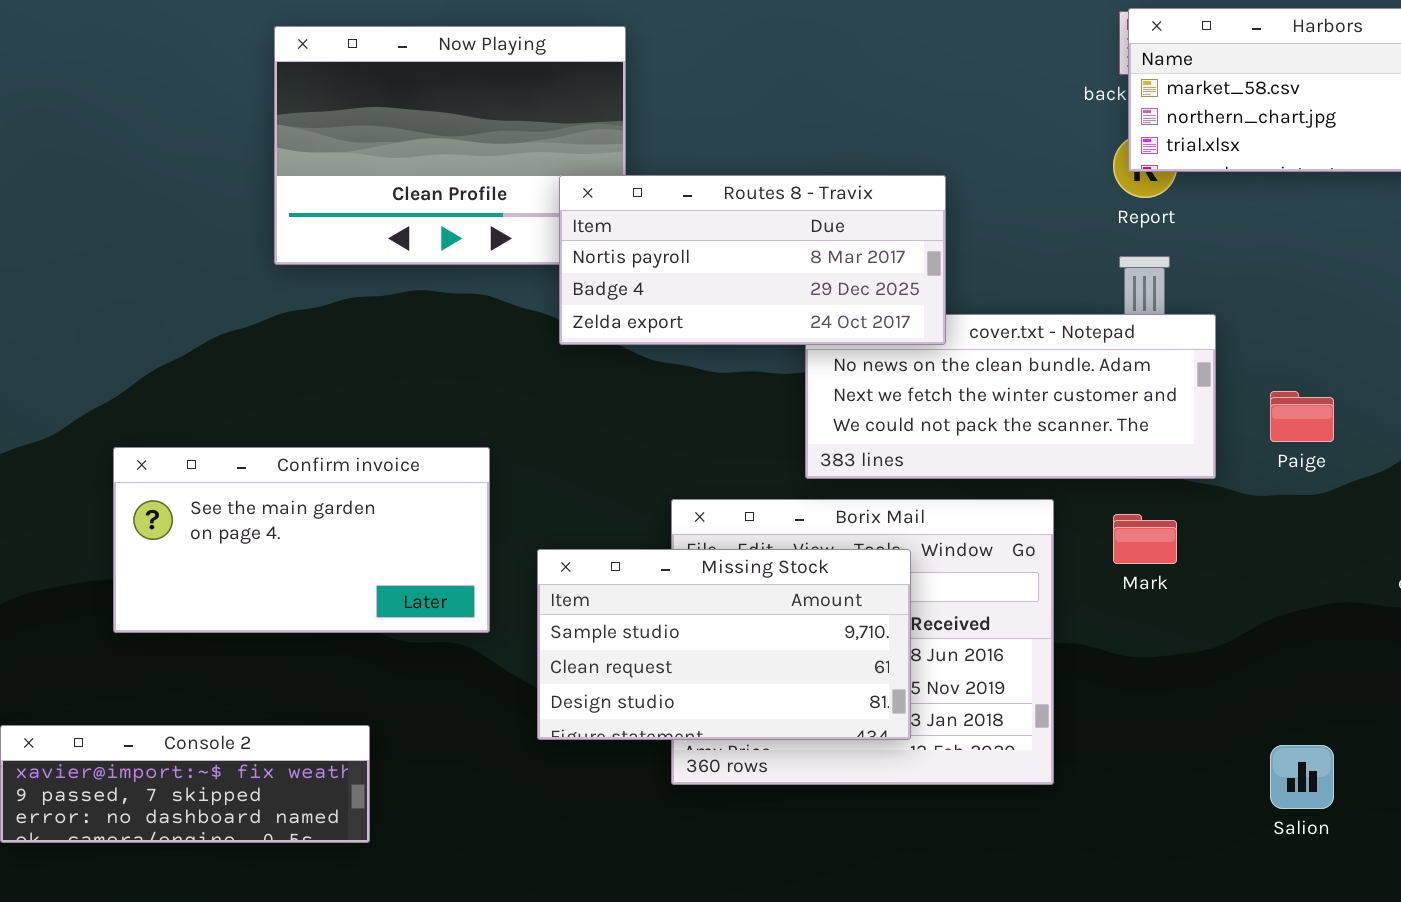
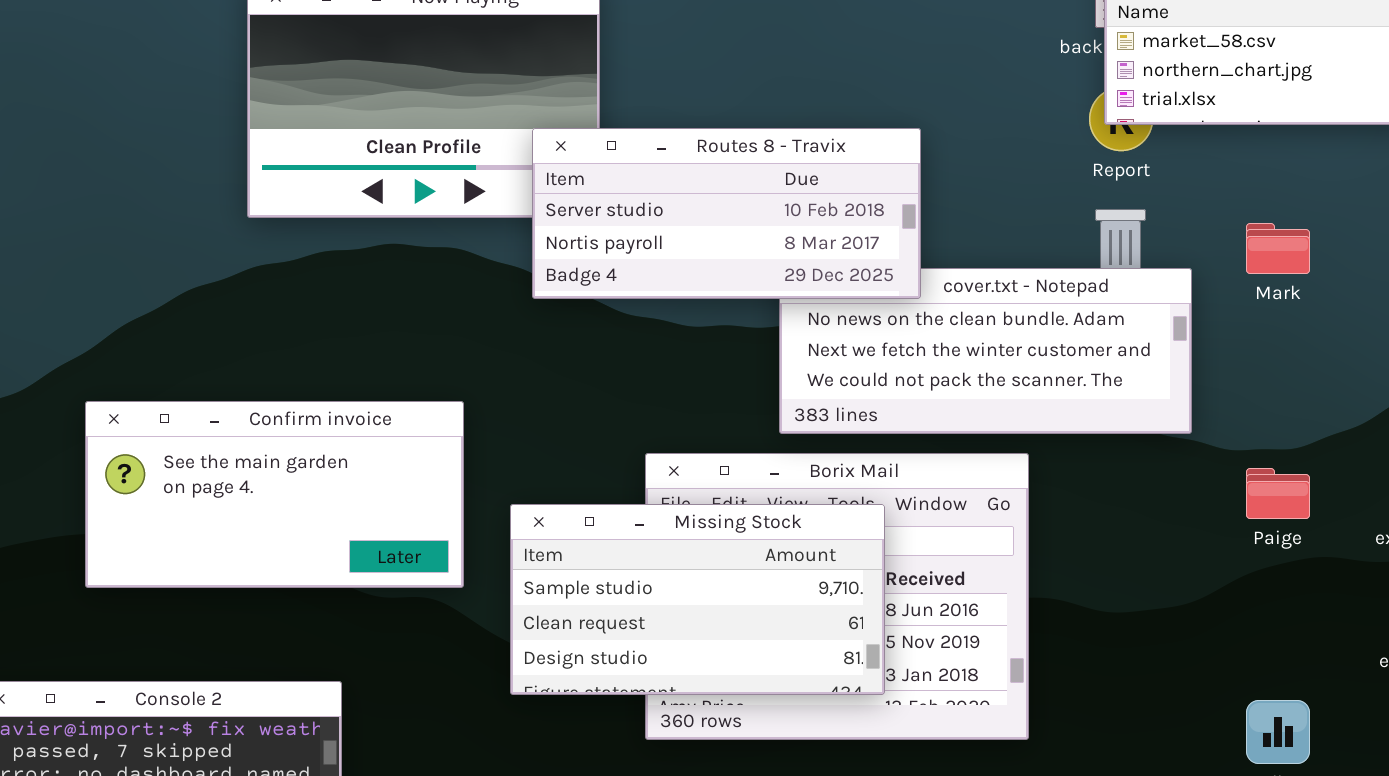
Routes 8 - Travix: [559,175,946,345] -> [532,128,921,299], scrolled up 1 row
Paige: [1270,391,1334,442] -> [1246,468,1310,519], moved
Mark: [1113,514,1177,564] -> [1246,223,1310,274], moved

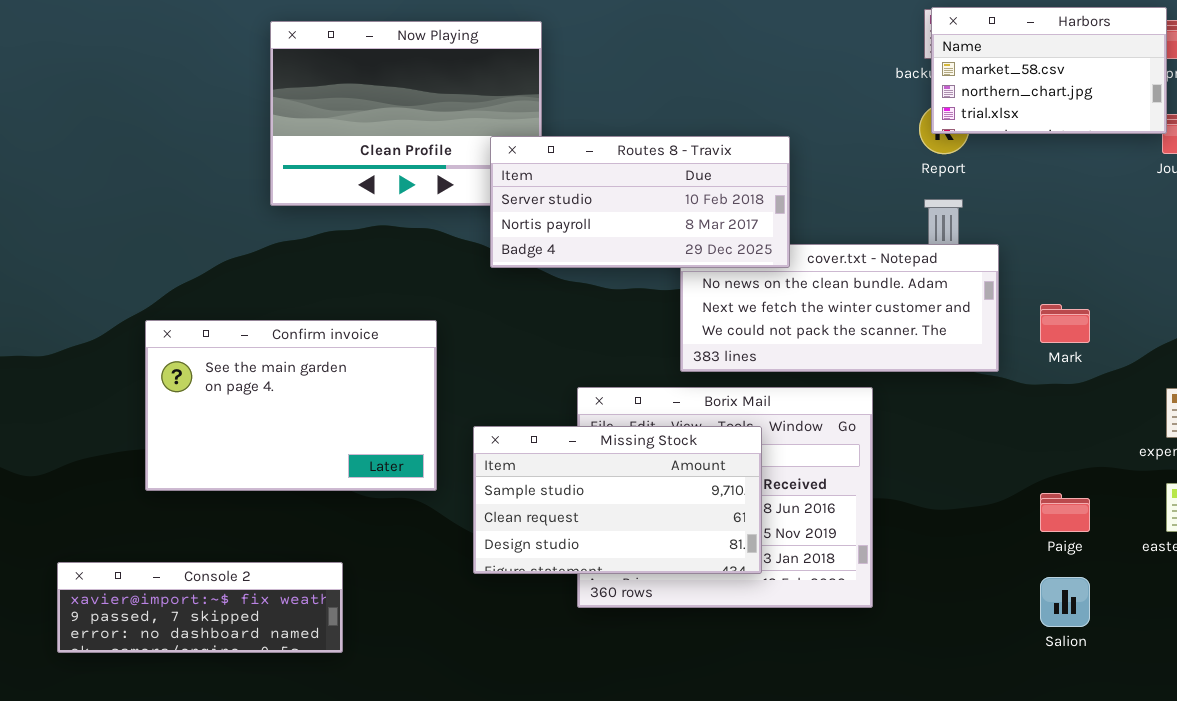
Mark: [1246,223,1310,274] -> [1040,304,1090,343], moved
Confirm invoice: [85,401,464,588] -> [145,320,437,491], resized
Paige: [1246,468,1310,519] -> [1040,493,1090,532], moved

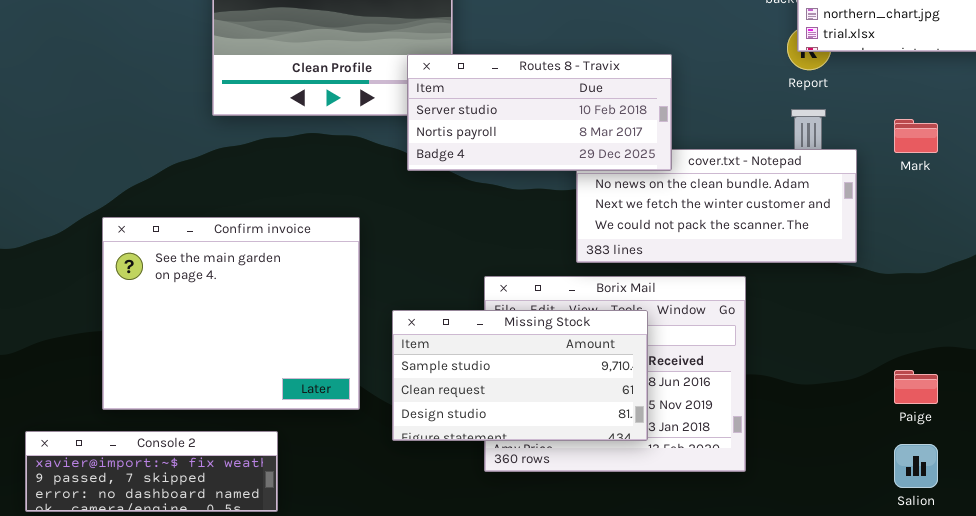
Mark: [1040,304,1090,343] -> [894,119,938,153], moved
Confirm invoice: [145,320,437,491] -> [102,217,360,410], resized

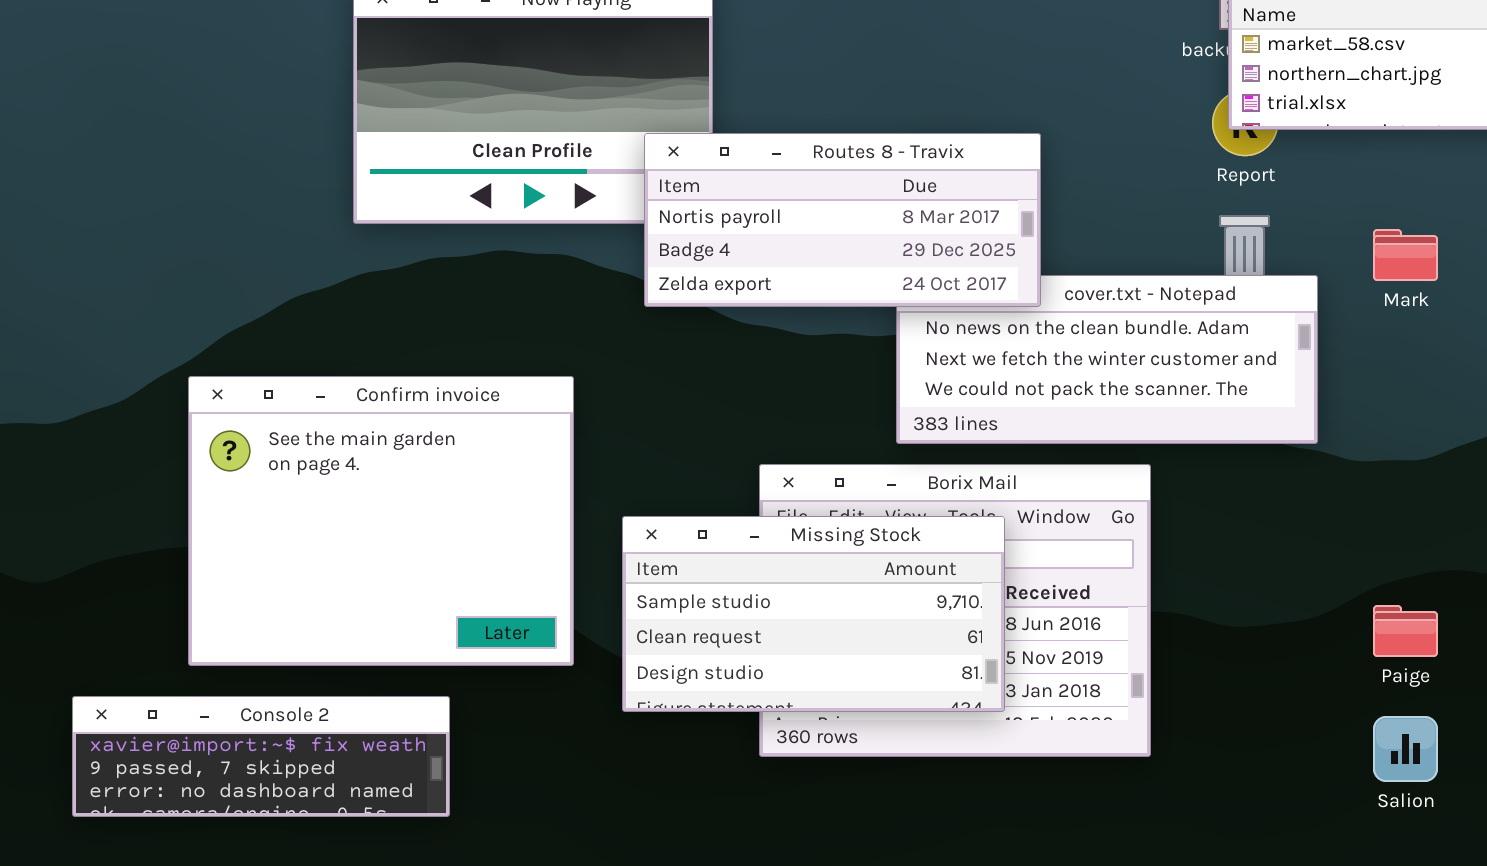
Routes 8 - Travix: [407,54,672,171] -> [644,133,1041,307], scrolled down 1 row

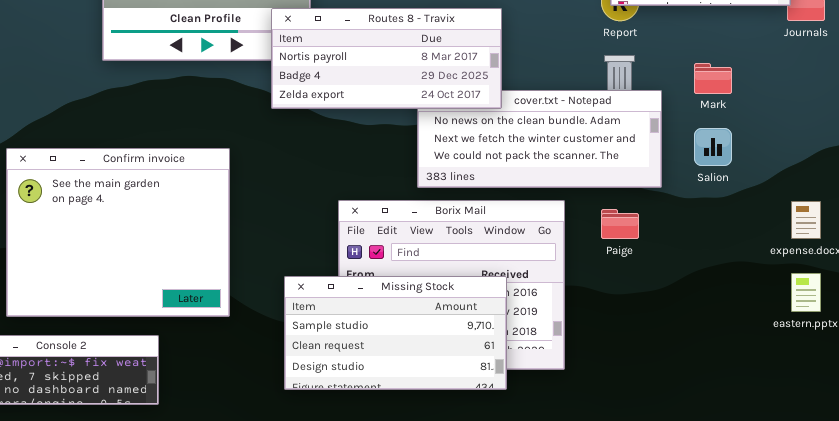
Missing Stock: [622,516,1005,712] -> [284,276,507,390], moved
Paige: [1373,605,1438,657] -> [601,209,639,239], moved
Salion: [1373,716,1438,782] -> [694,128,732,166], moved

